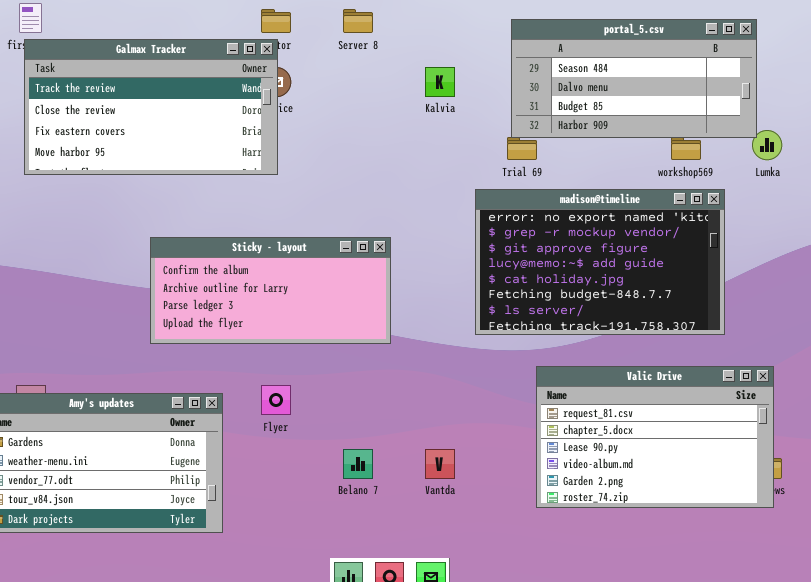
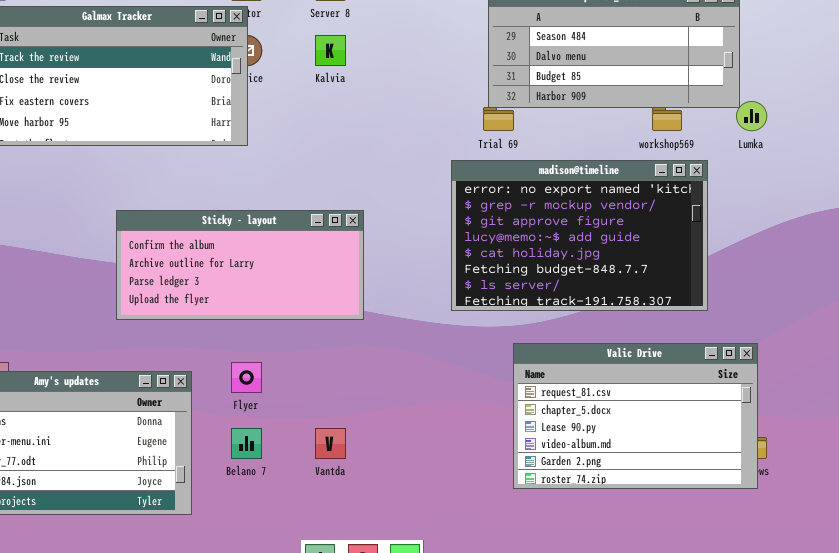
Kalvia: [425,67,455,97] -> [315,35,346,66], moved
Belano 7: [343,449,373,479] -> [231,428,262,459], moved
Vantda: [425,449,455,479] -> [315,428,346,459], moved

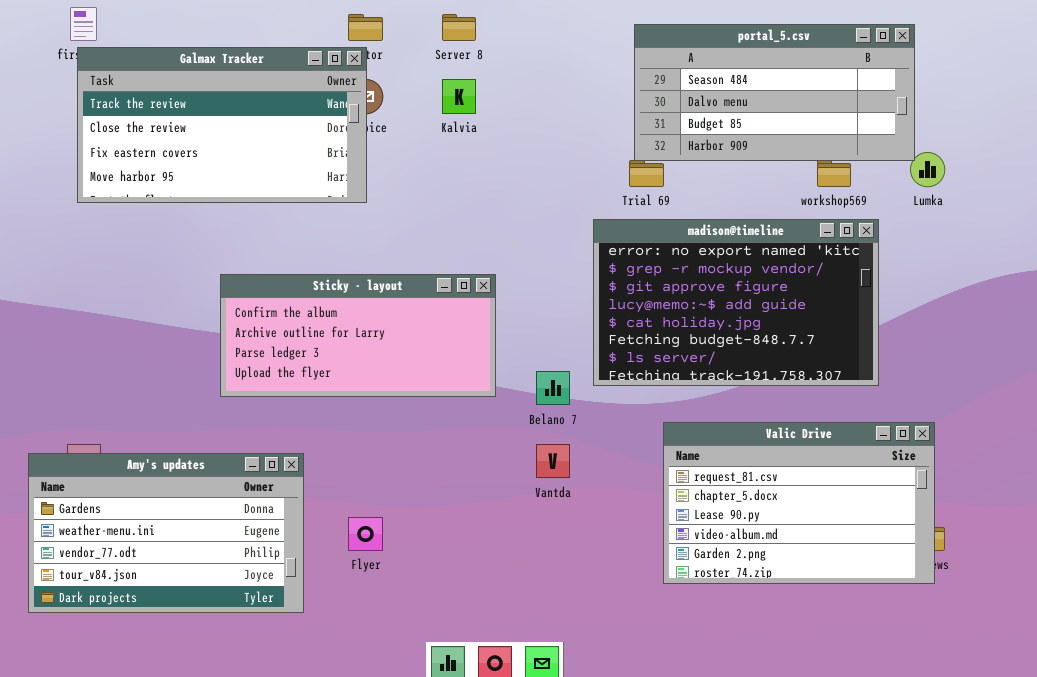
Flyer: [231,362,262,393] -> [348,517,383,551], moved
Belano 7: [231,428,262,459] -> [536,371,570,405], moved
Vantda: [315,428,346,459] -> [536,444,570,478], moved

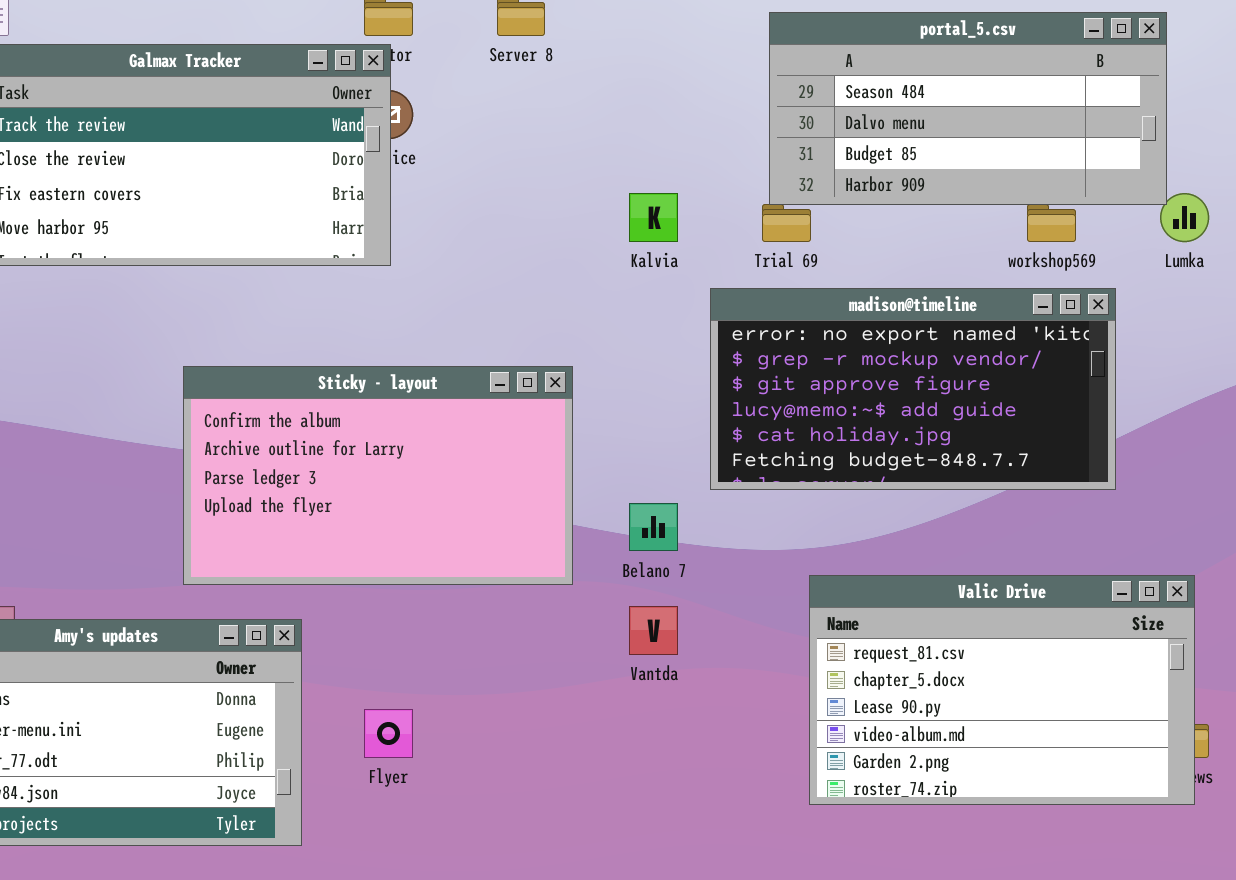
Kalvia: [442,79,476,114] -> [629,193,678,242], moved
madison@timeline: [593,219,879,386] -> [710,288,1116,490], resized
Sticky - layout: [220,274,496,397] -> [183,366,573,585], resized

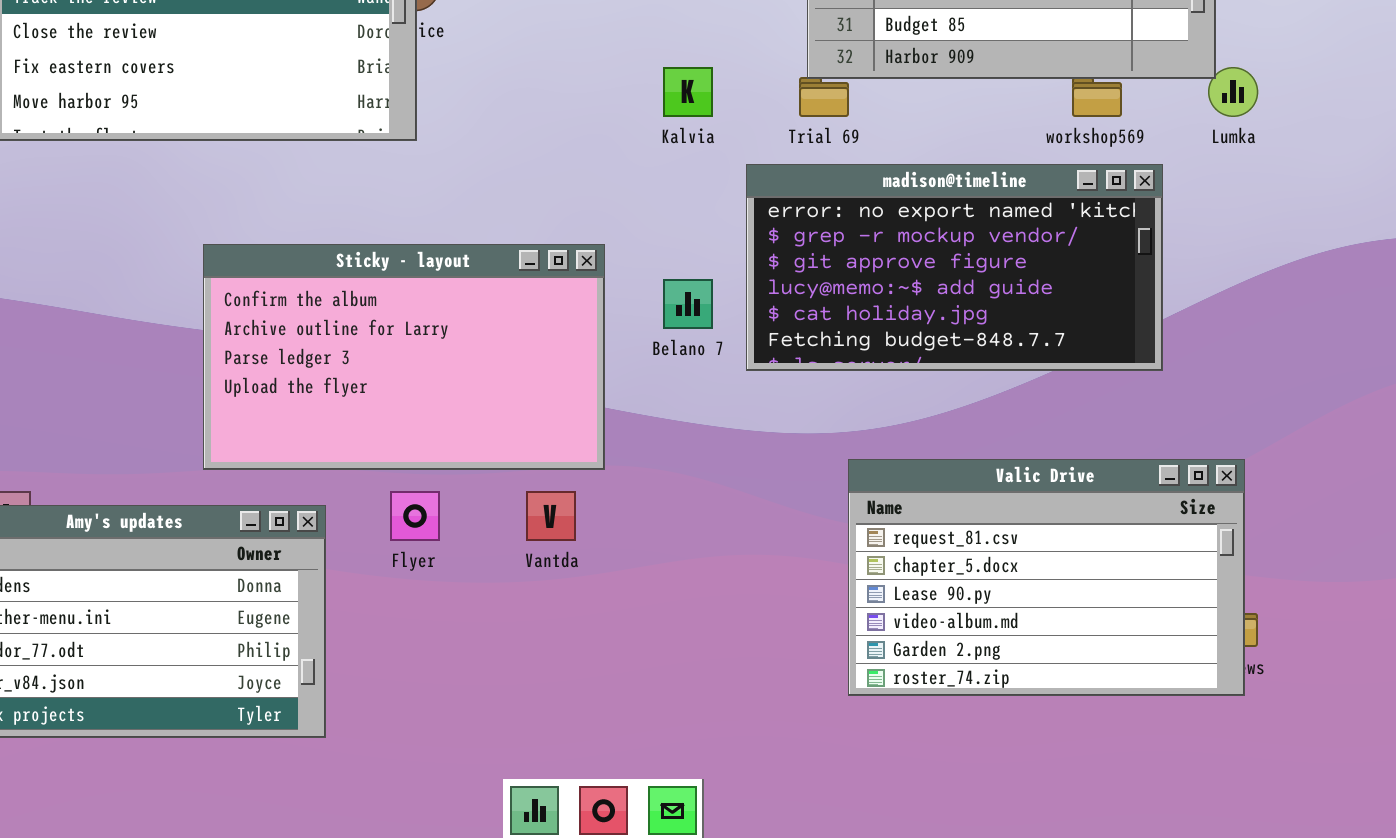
Belano 7: [629,503,678,551] -> [663,279,713,329], moved
Vantda: [629,606,678,655] -> [526,491,576,541], moved
Flyer: [364,709,413,758] -> [390,491,440,541], moved

